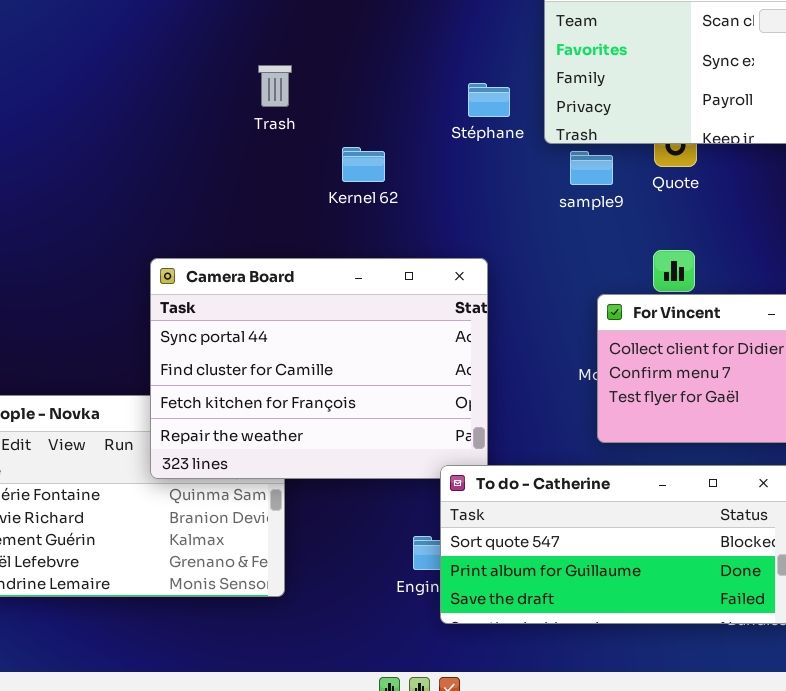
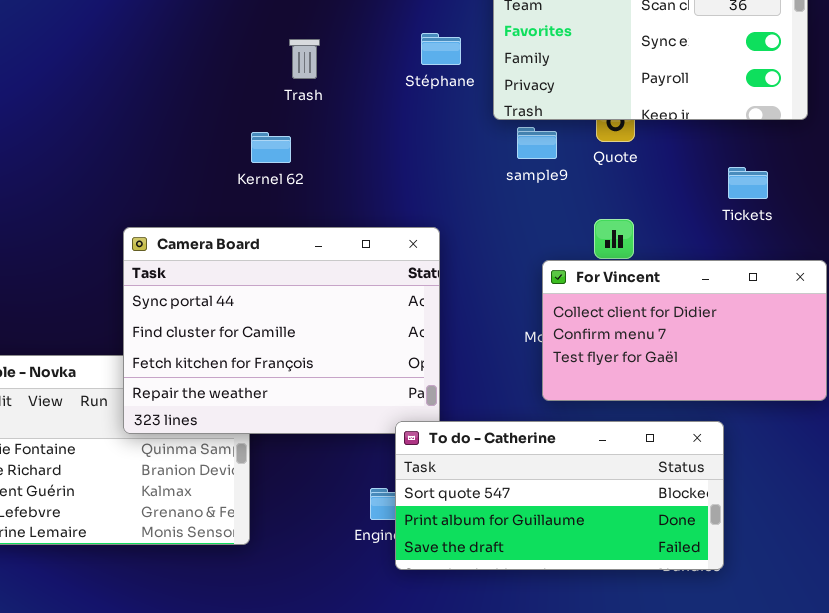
Trash: [258,65,292,107] -> [289,39,320,79], moved
Stéphane: [468,83,510,117] -> [421,33,461,65], moved
Kernel 62: [342,147,385,182] -> [251,132,291,163], moved

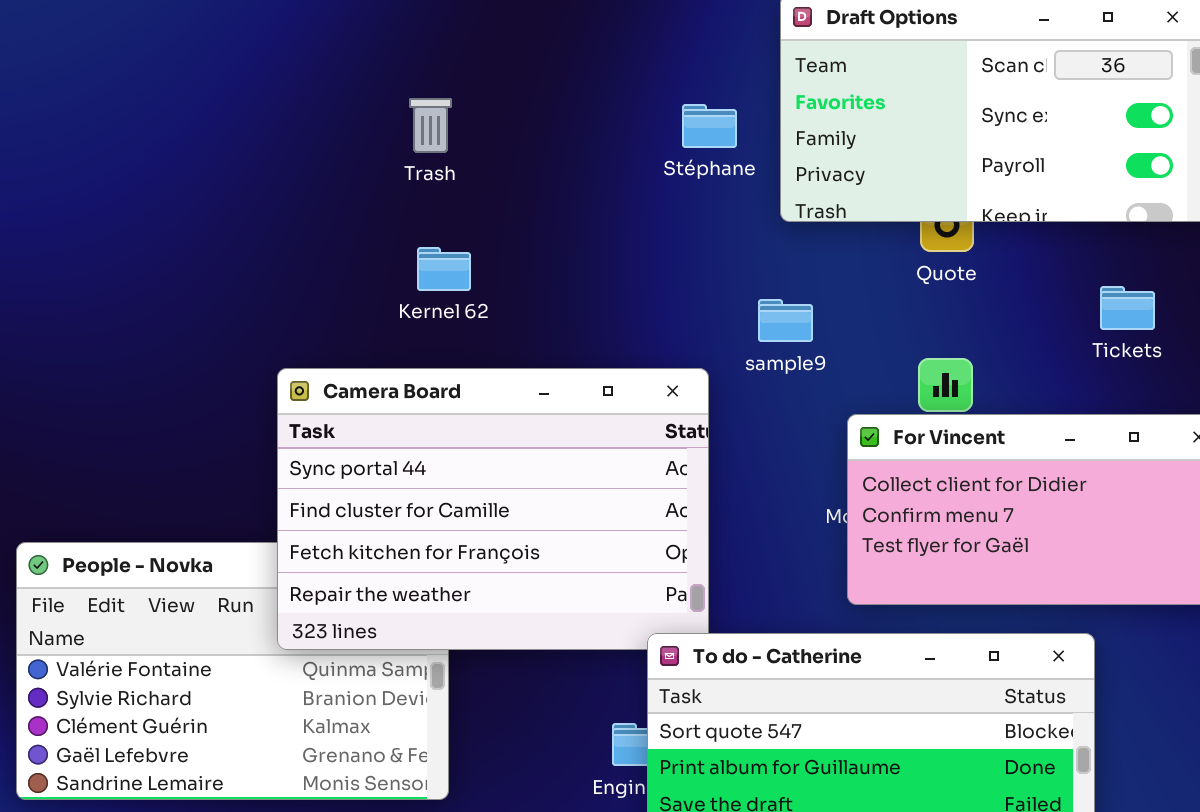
Trash: [289,39,320,79] -> [409,98,452,153], moved
sample9: [517,127,557,159] -> [758,299,813,342], moved
Kernel 62: [251,132,291,163] -> [417,247,471,291], moved

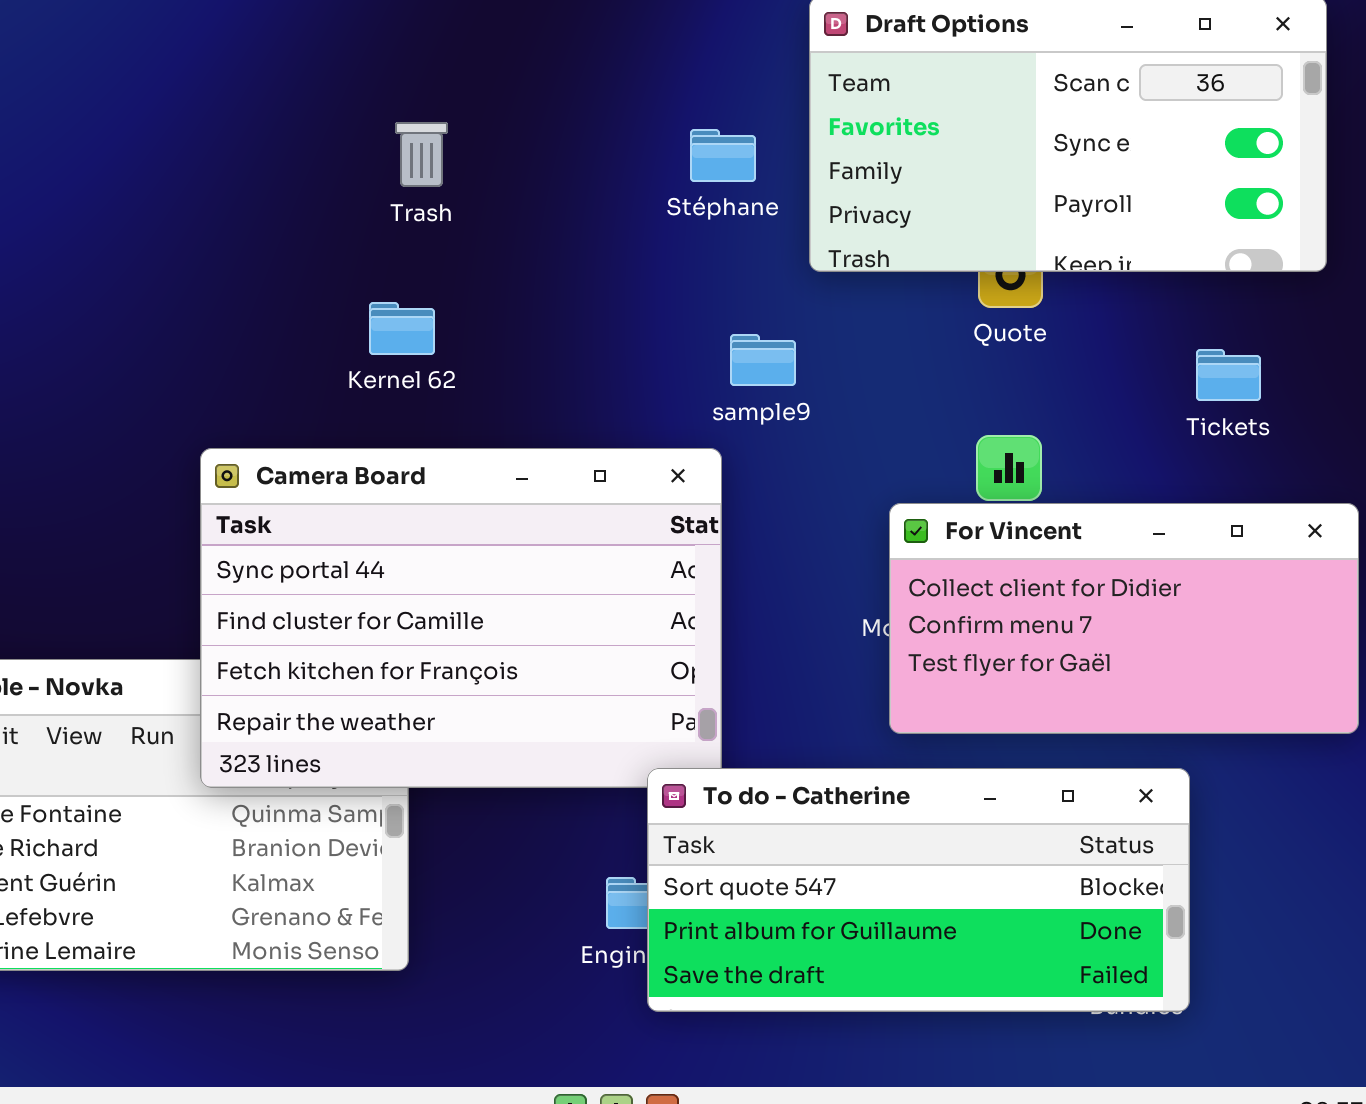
Trash: [409,98,452,153] -> [395,122,448,187], moved
sample9: [758,299,813,342] -> [730,334,796,386], moved

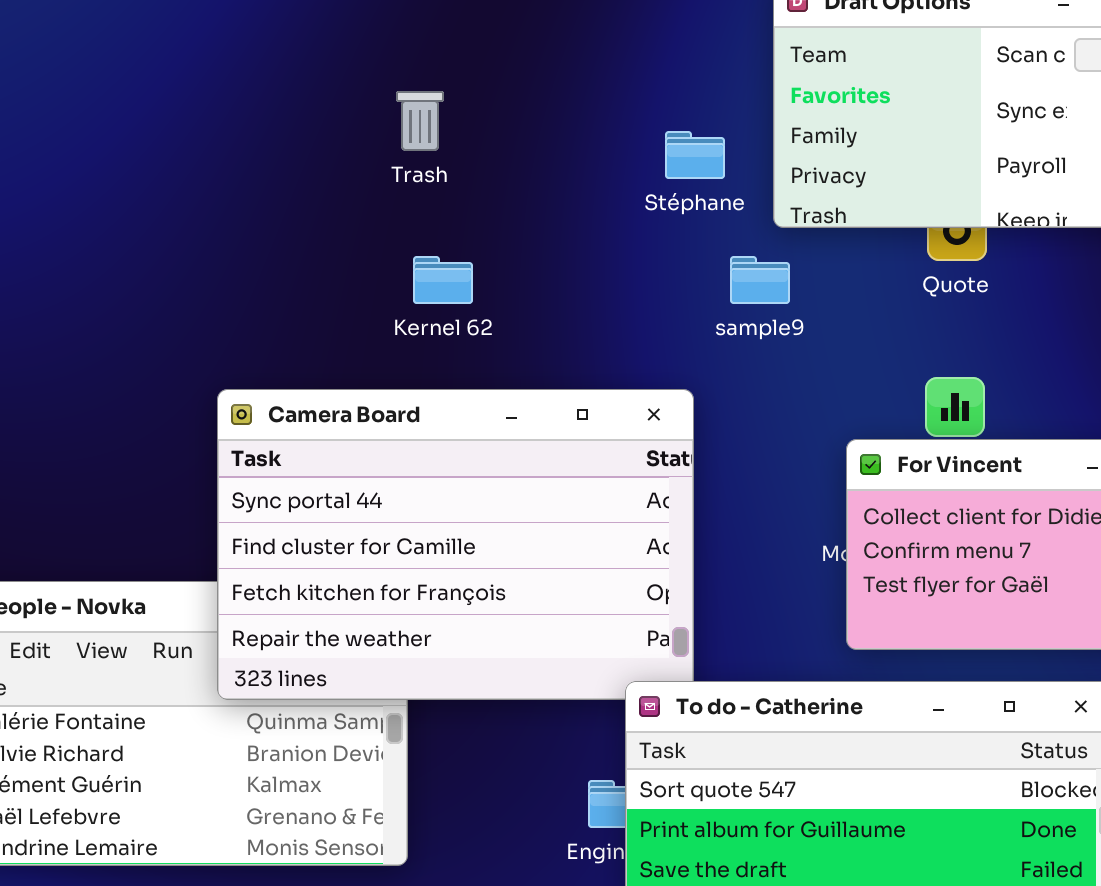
Stéphane: [690,129,756,182] -> [665,131,725,179], moved
Kernel 62: [369,302,435,355] -> [413,256,473,304], moved
sample9: [730,334,796,386] -> [730,256,790,304], moved

